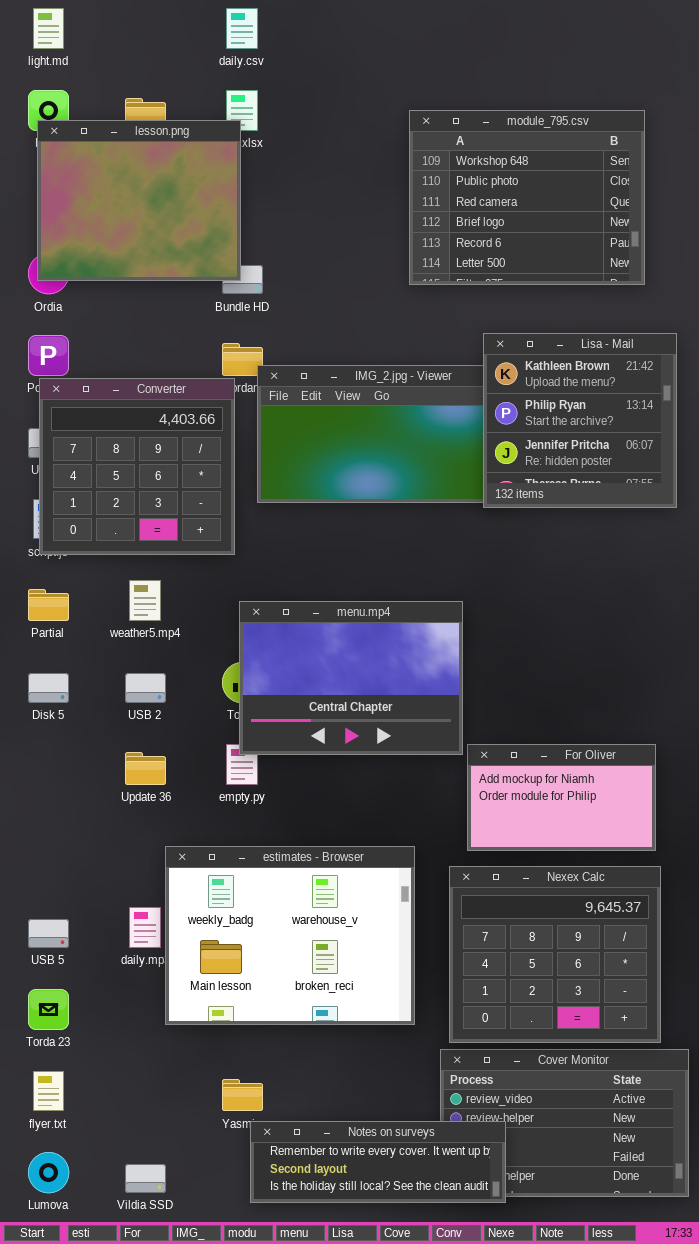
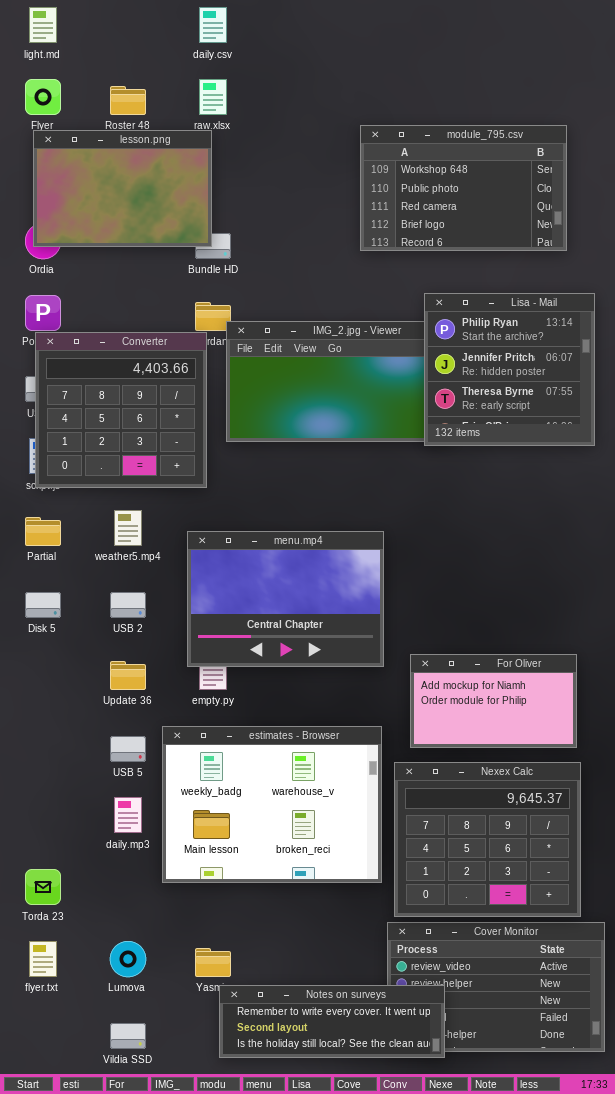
module_795.csv: [409,110,645,285] -> [360,125,567,251], resized
lesson.png: [37,120,241,281] -> [33,130,212,247], resized
Lisa - Mail: [483,333,677,508] -> [424,293,595,446], scrolled down 1 row
menu.mp4: [239,601,463,755] -> [187,531,384,667], moved
estimates - Browser: [165,846,415,1025] -> [162,726,382,883], moved
USB 5: [28,919,69,948] -> [110,736,146,762], moved
Lumova: [28,1152,69,1193] -> [110,941,146,977], moved

